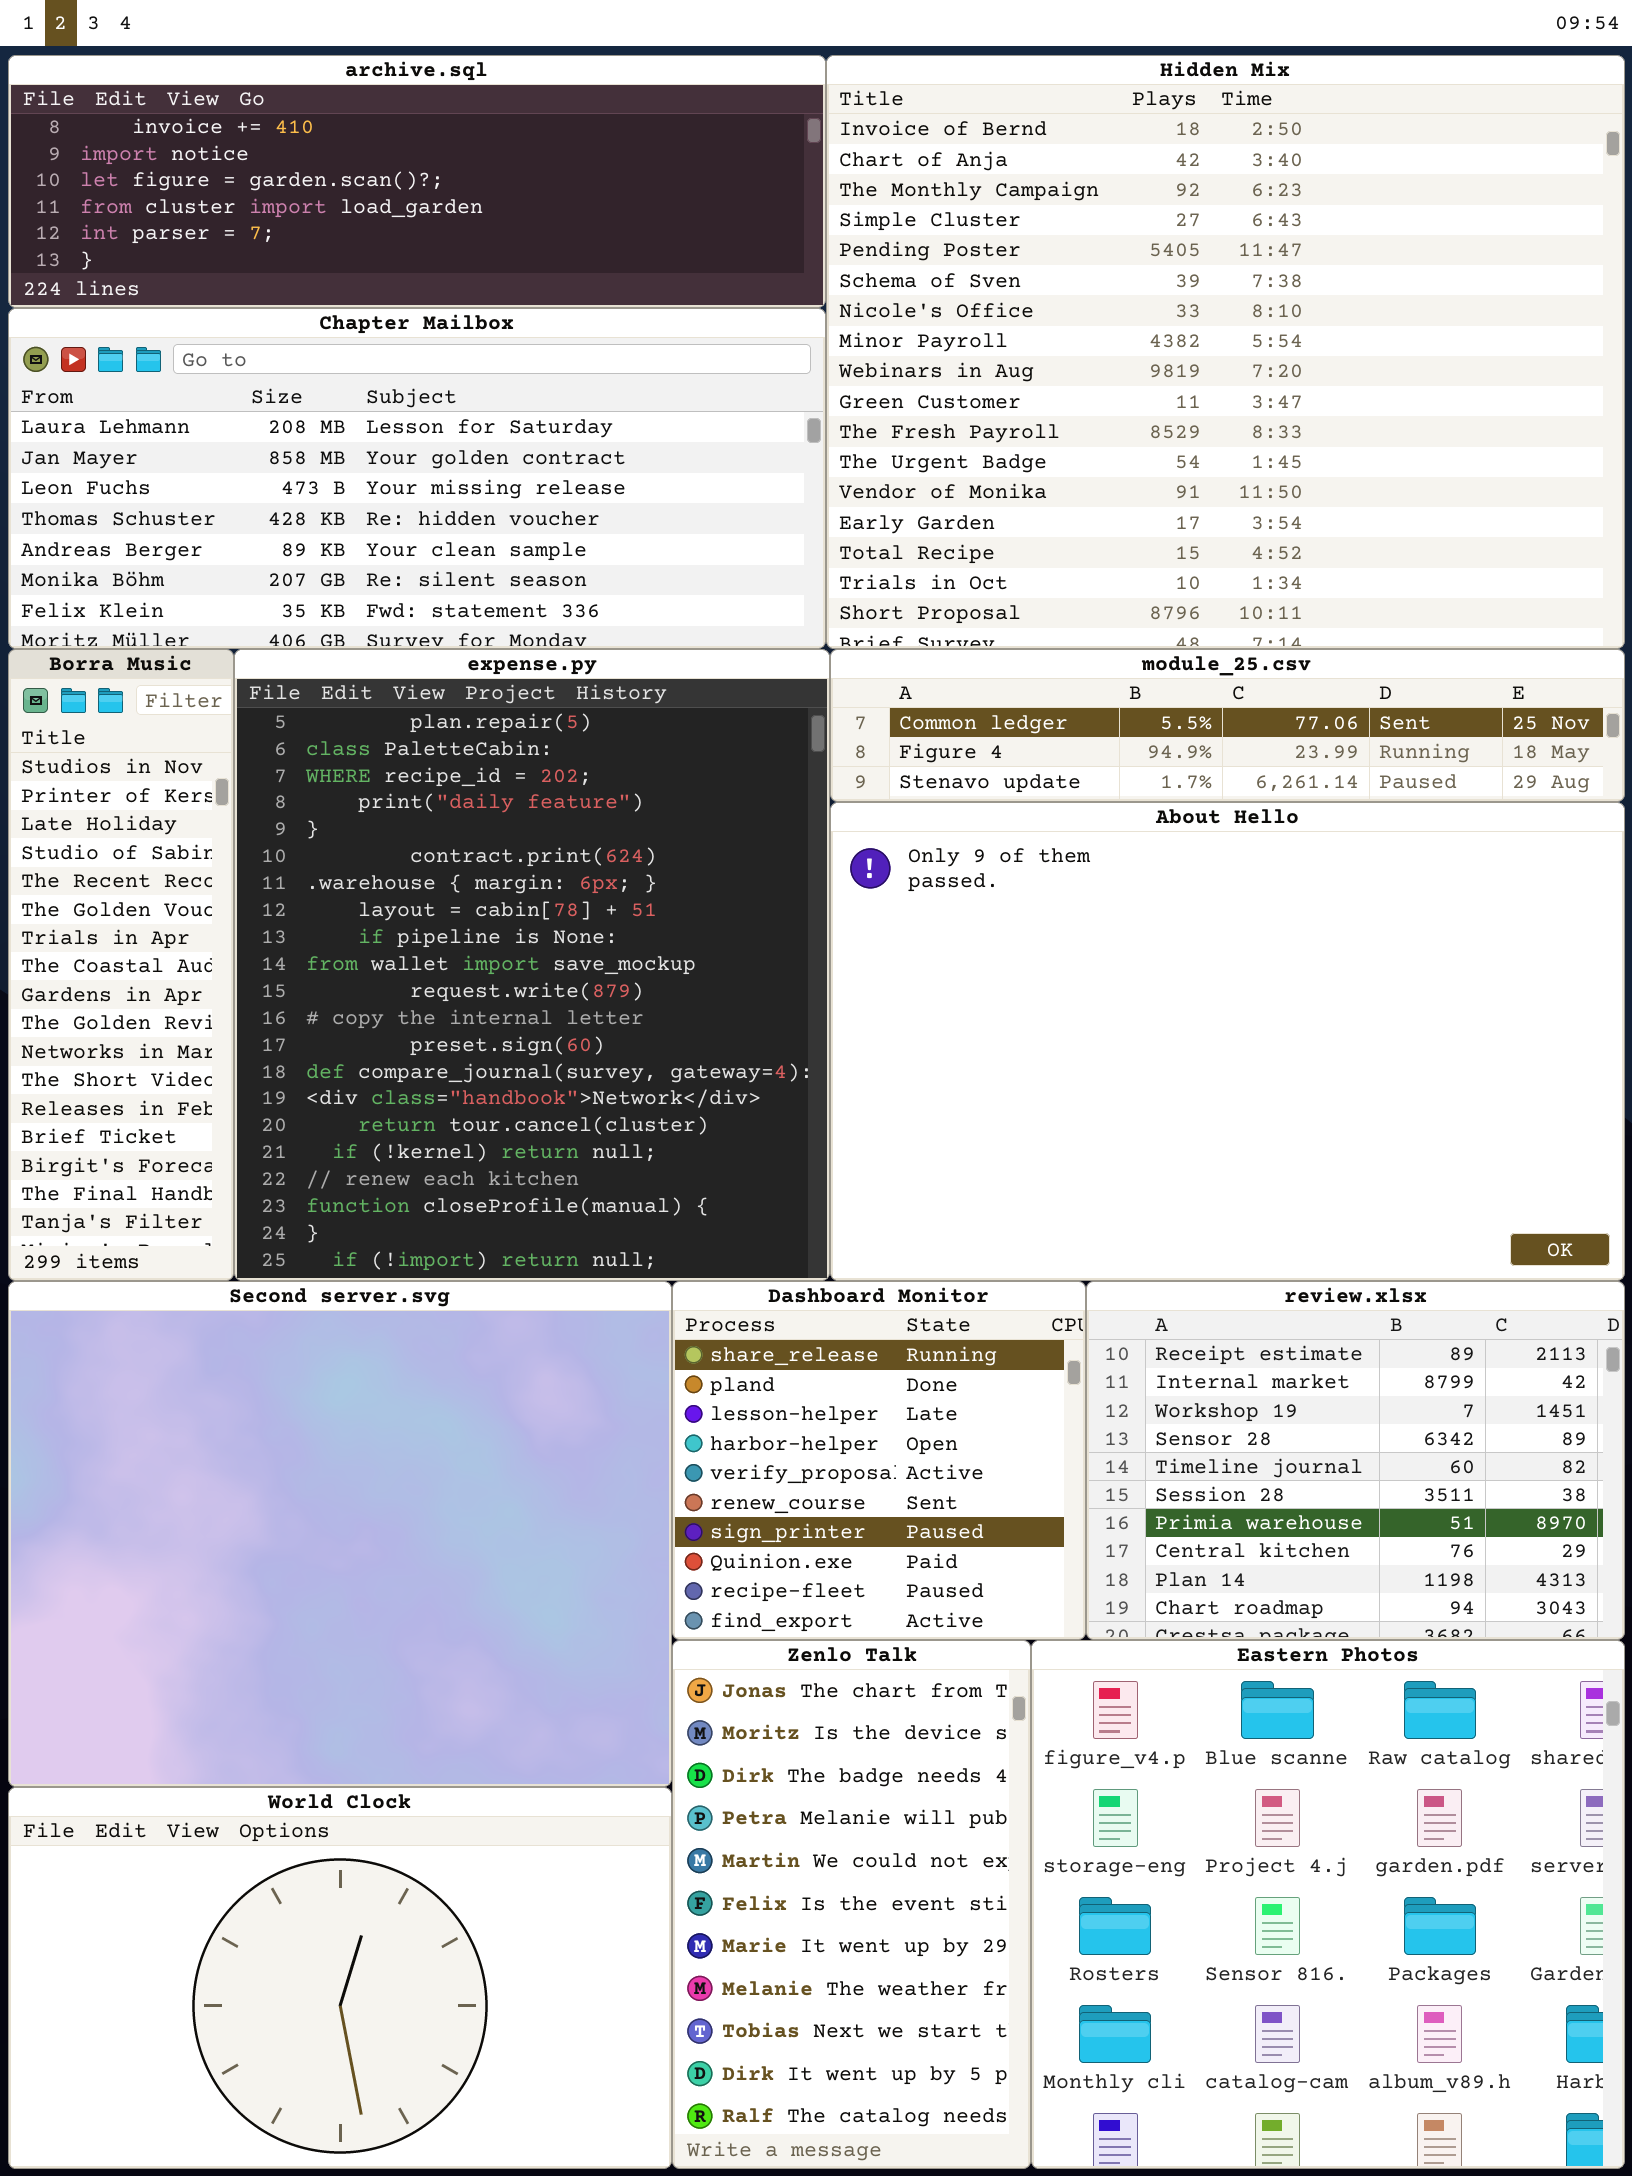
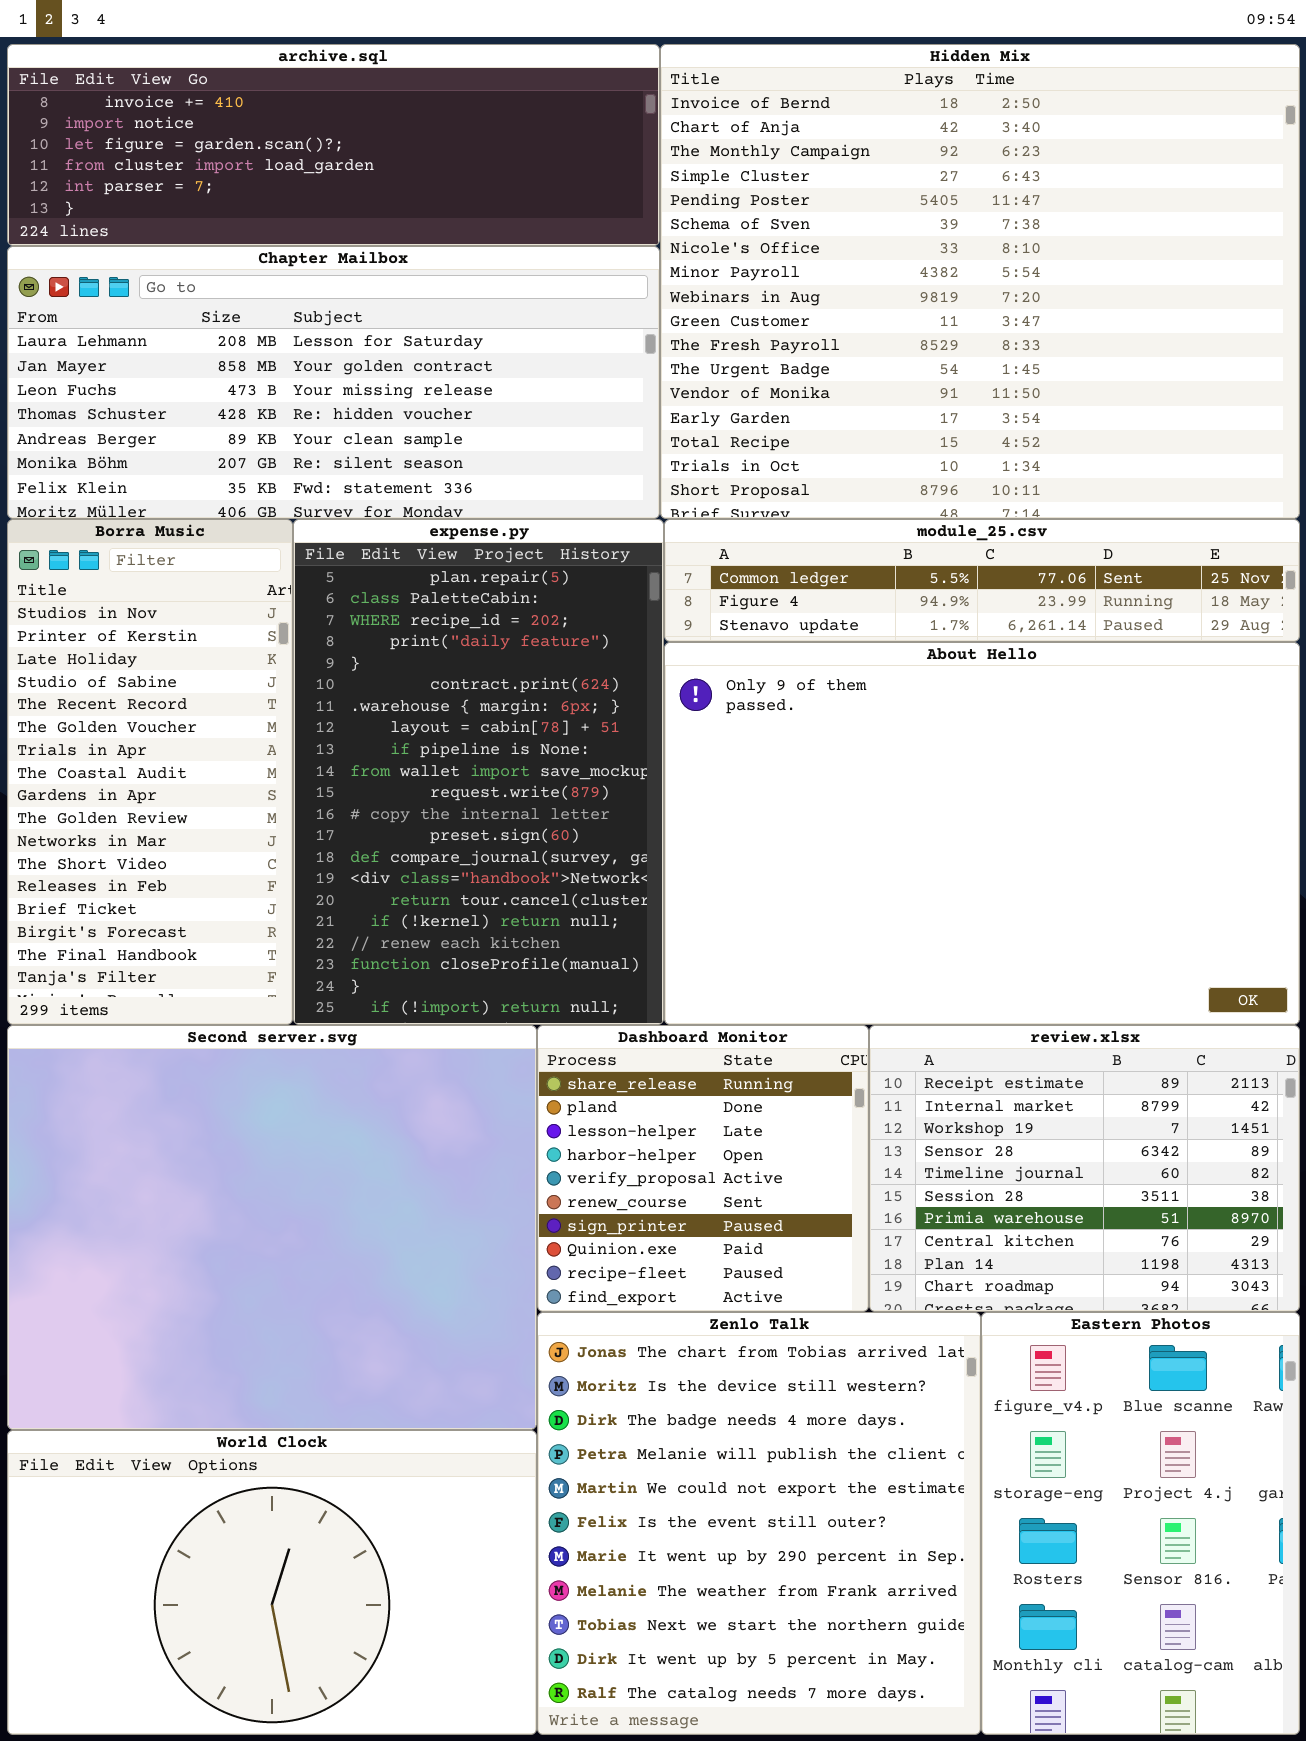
Borra Music: [8,649,234,1281] -> [7,519,293,1025], resized
expense.py: [234,649,830,1281] -> [293,519,664,1025], resized
Zenlo Talk: [672,1640,1031,2169] -> [537,1312,981,1735], resized
Eastern Photos: [1031,1640,1625,2169] -> [981,1312,1300,1735], resized

